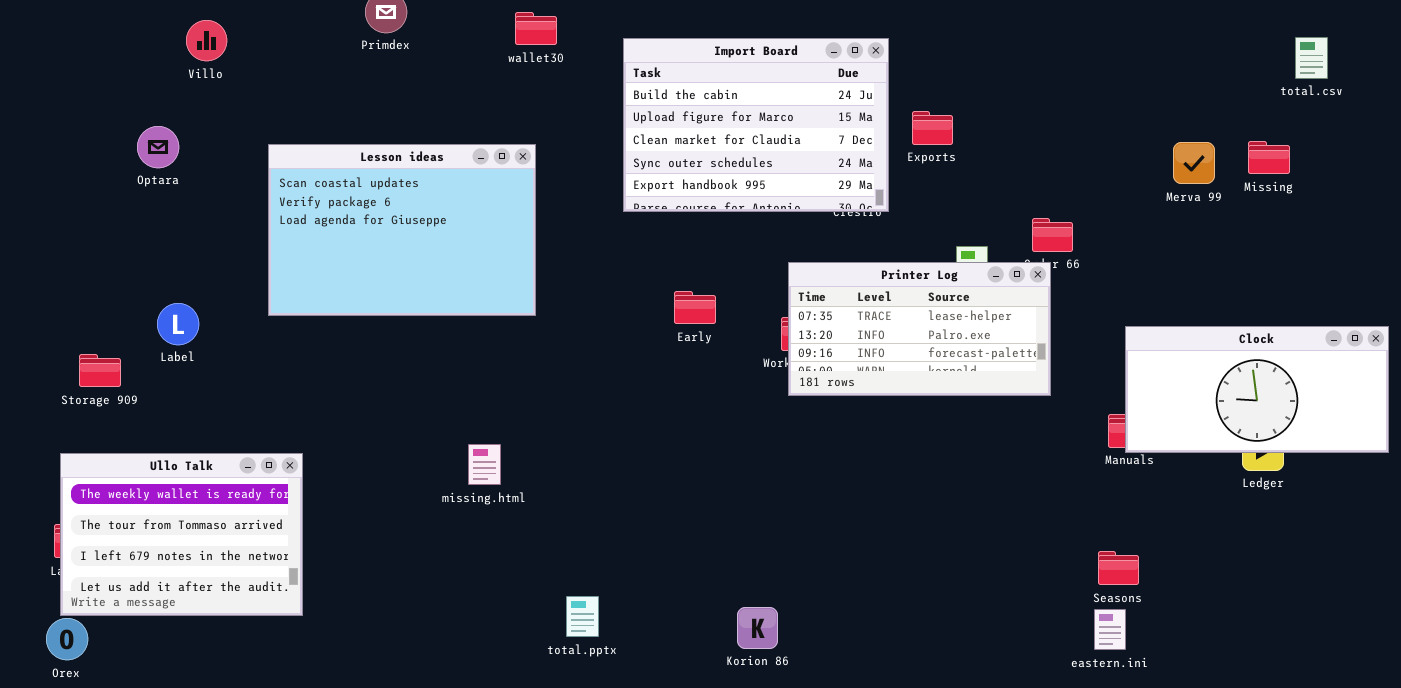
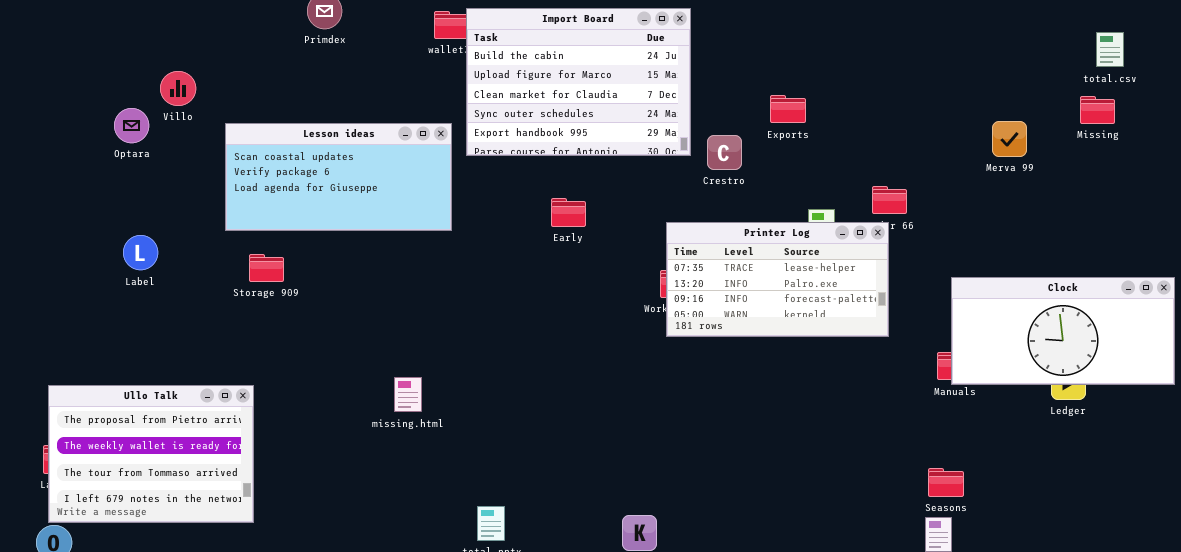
Villo: [186,20,227,61] -> [160,71,196,106], moved
Import Board: [623,38,889,212] -> [466,8,691,156], moved
Missing: [1248,141,1290,174] -> [1080,96,1115,124], moved
Lesson ideas: [268,144,536,316] -> [225,123,452,231], resized
Early: [674,291,716,324] -> [551,198,586,227], moved
Label: [157,303,199,345] -> [123,235,158,270], moved
Storage 909: [79,354,121,387] -> [249,254,284,282], moved
Ullo Talk: [60,453,303,616] -> [48,385,254,523], scrolled up 1 row

